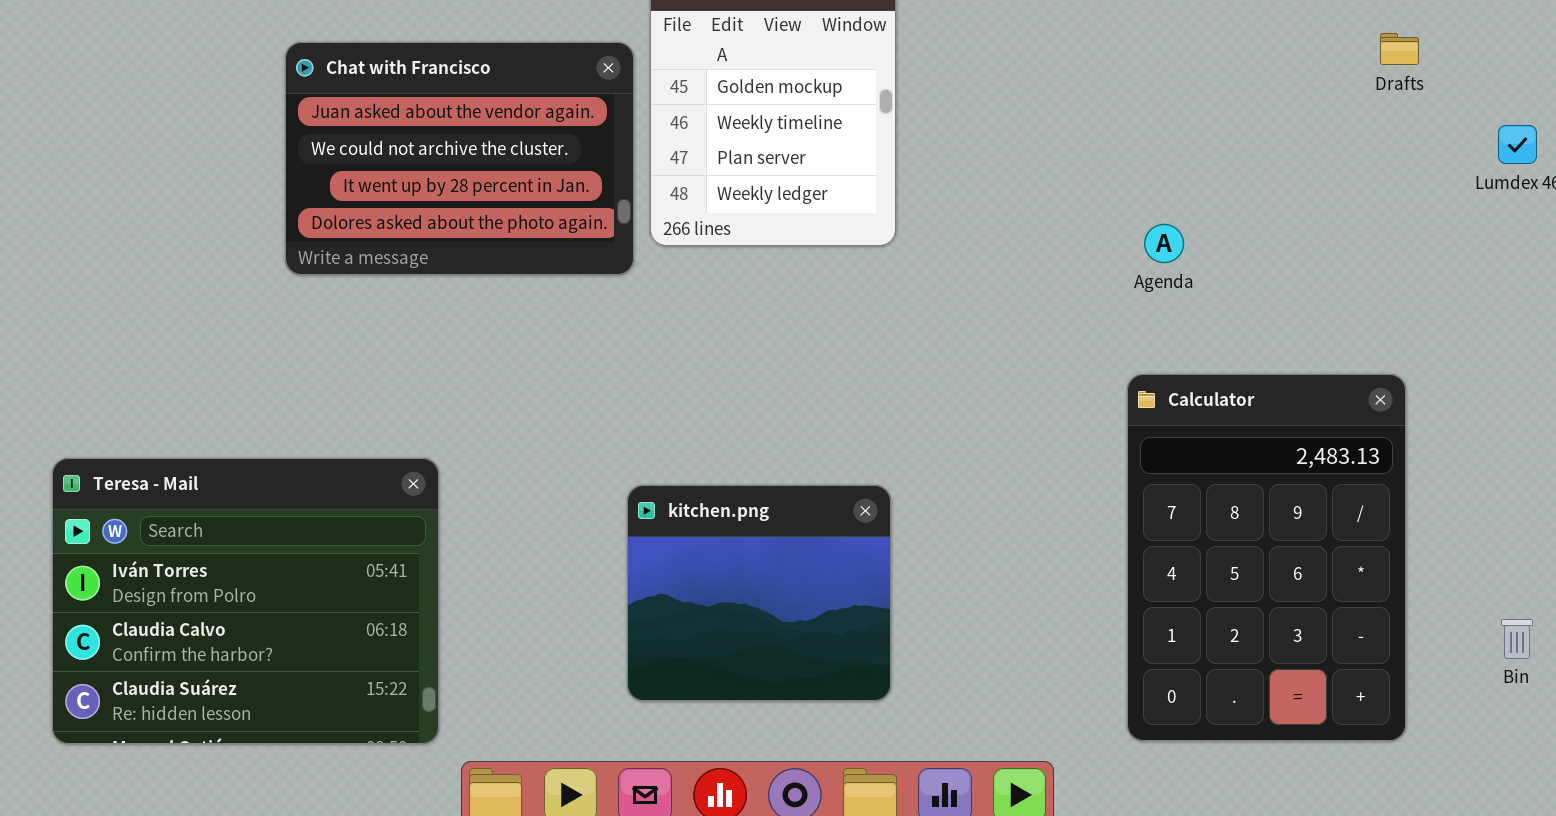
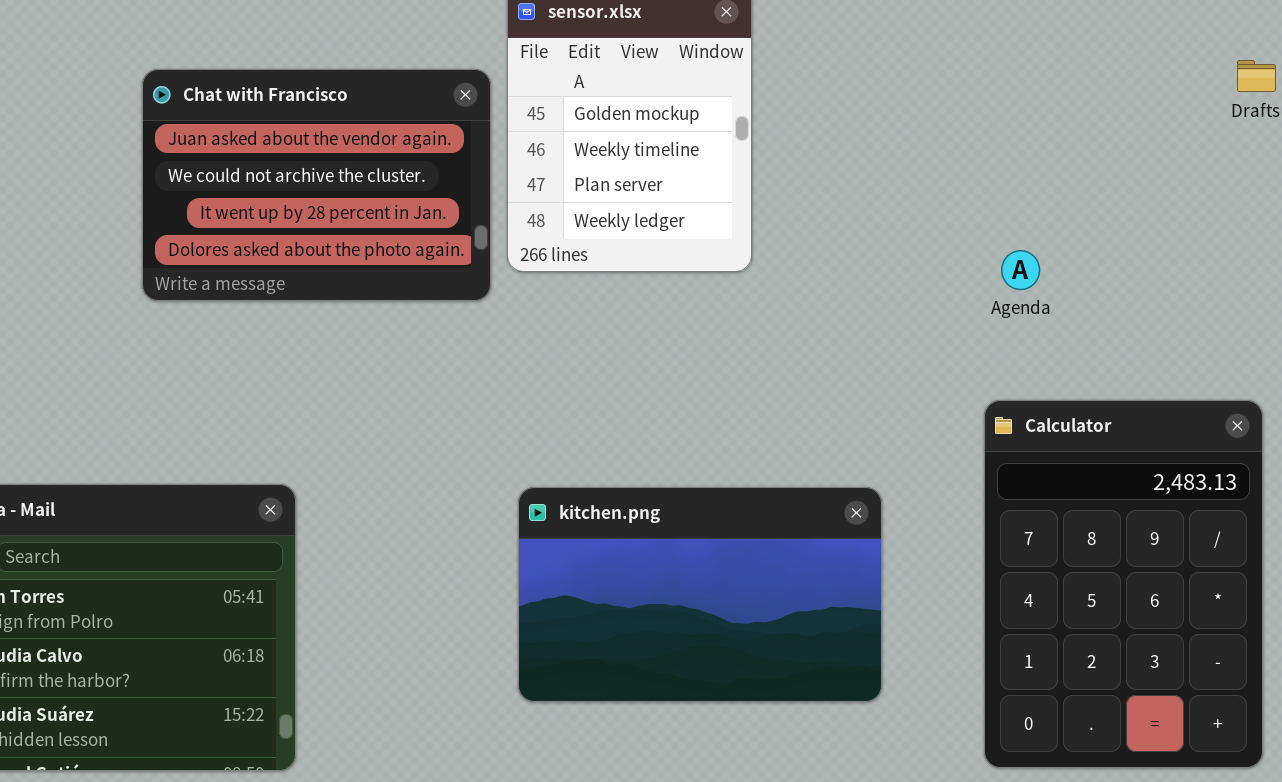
kitchen.png: [627,485,891,701] -> [518,487,882,702], moved, resized

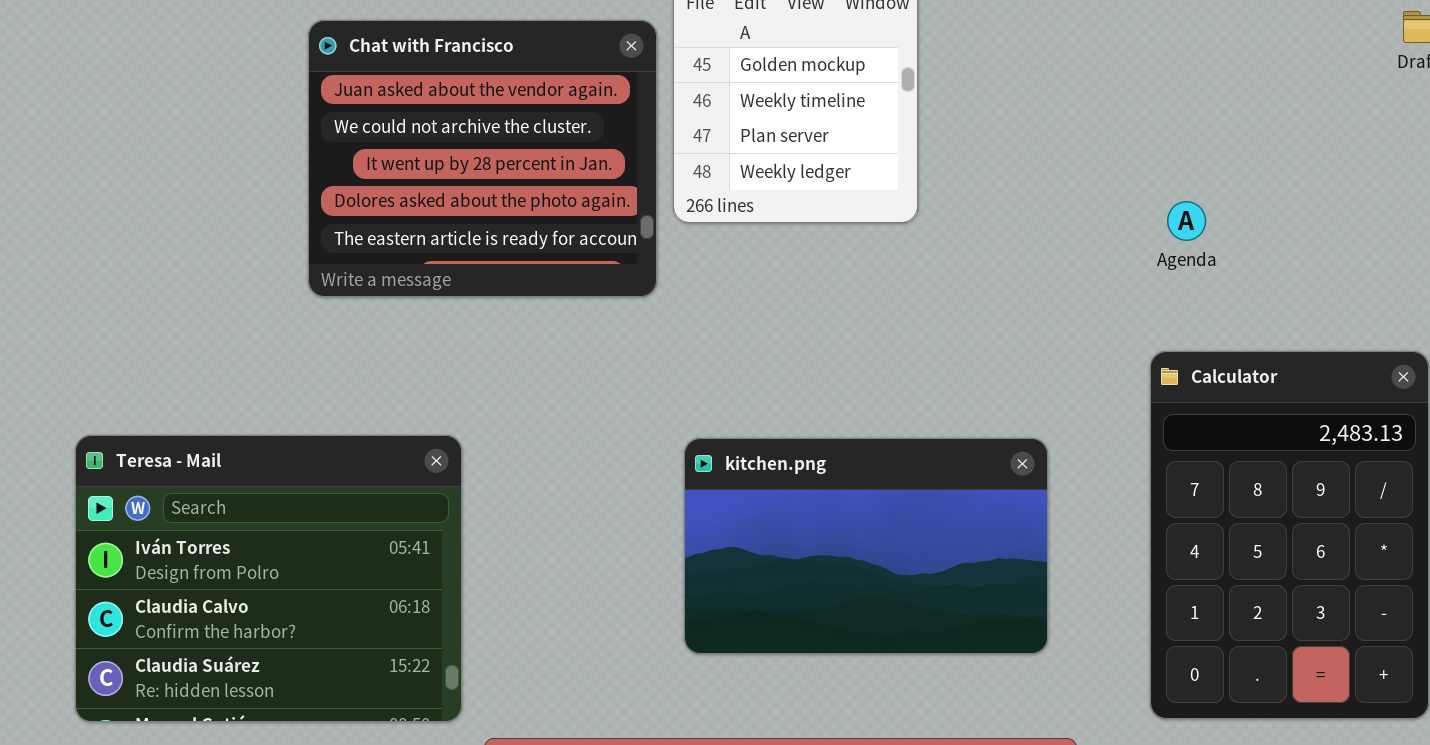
Chat with Francisco: [142,69,491,301] -> [308,20,657,297], resized

